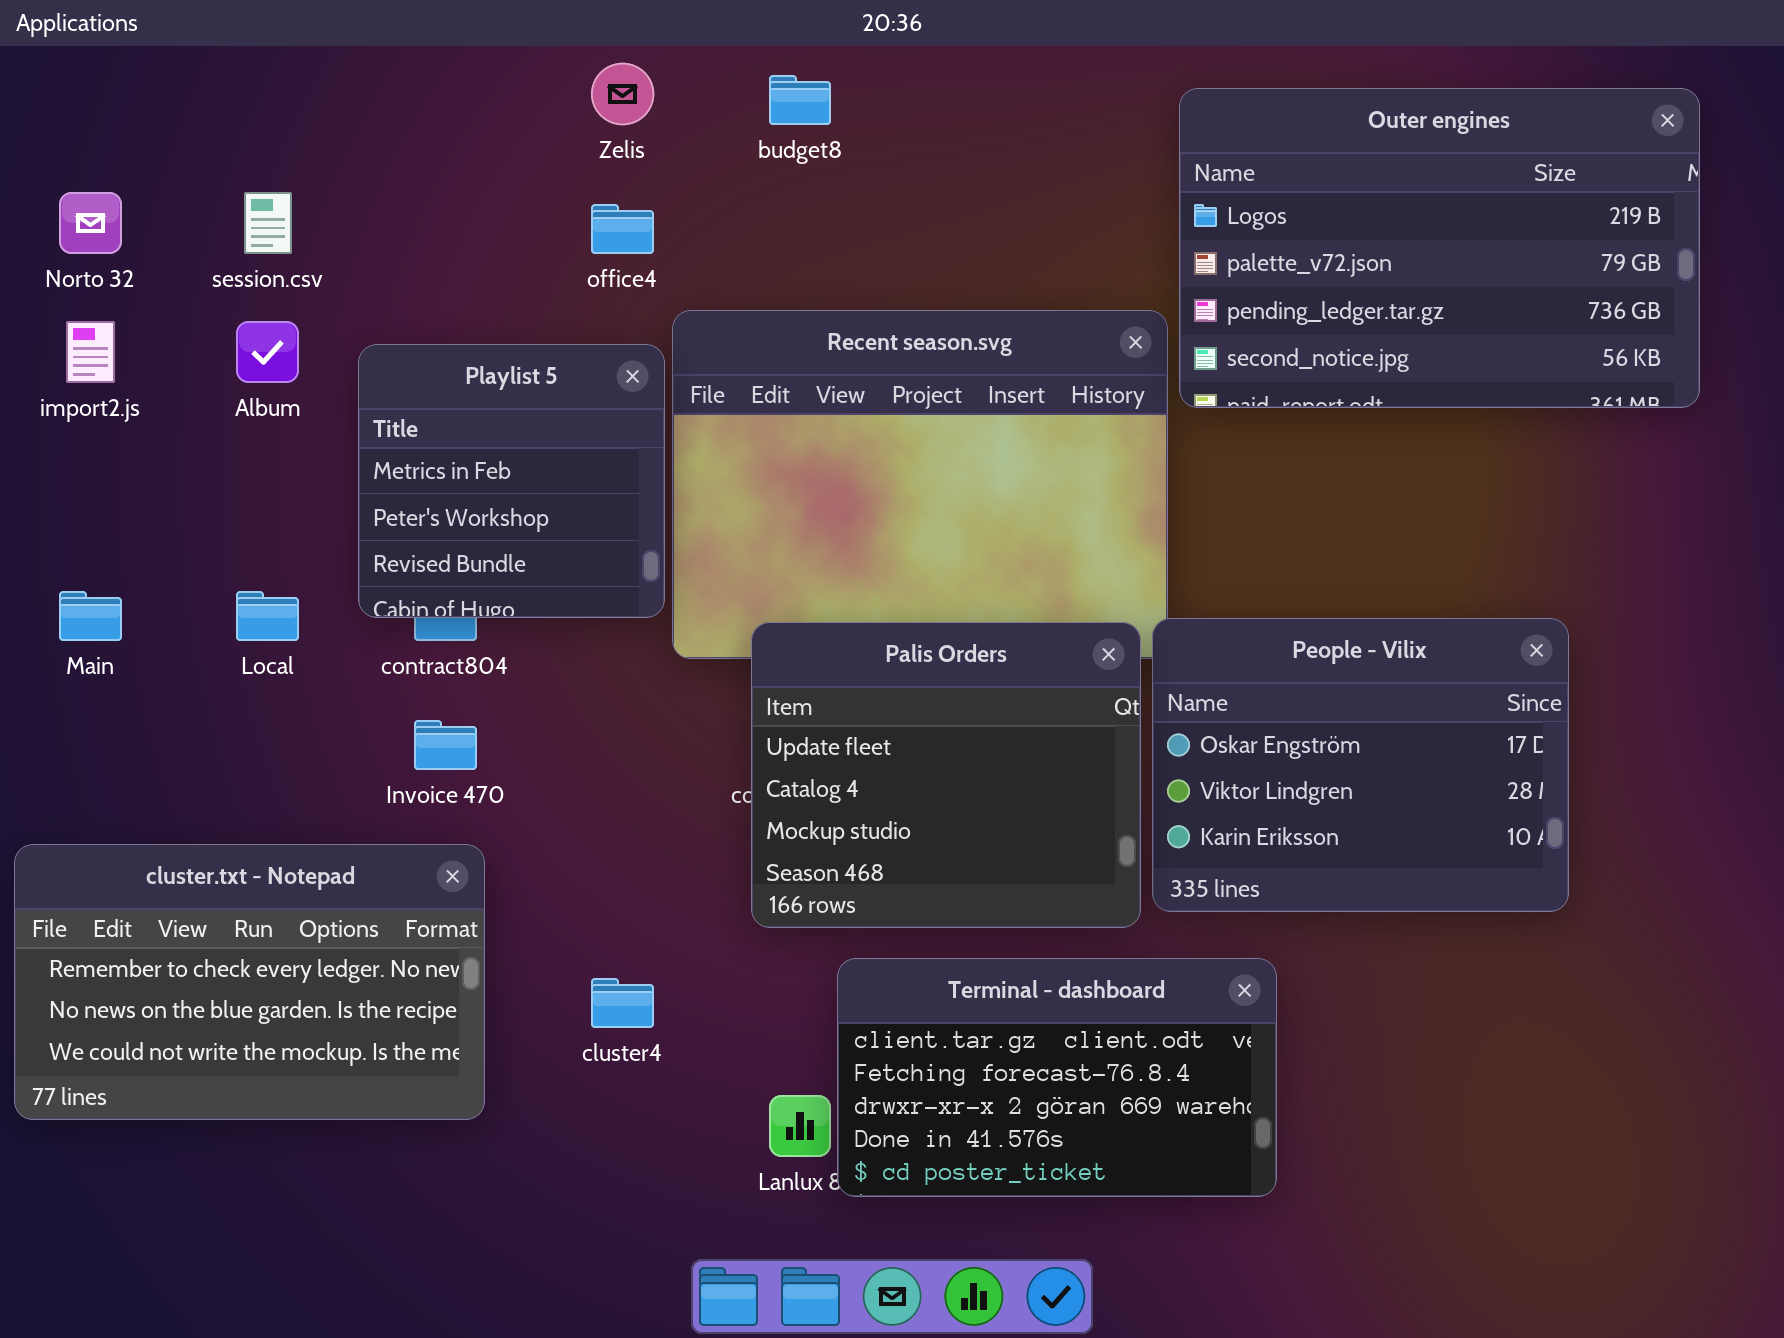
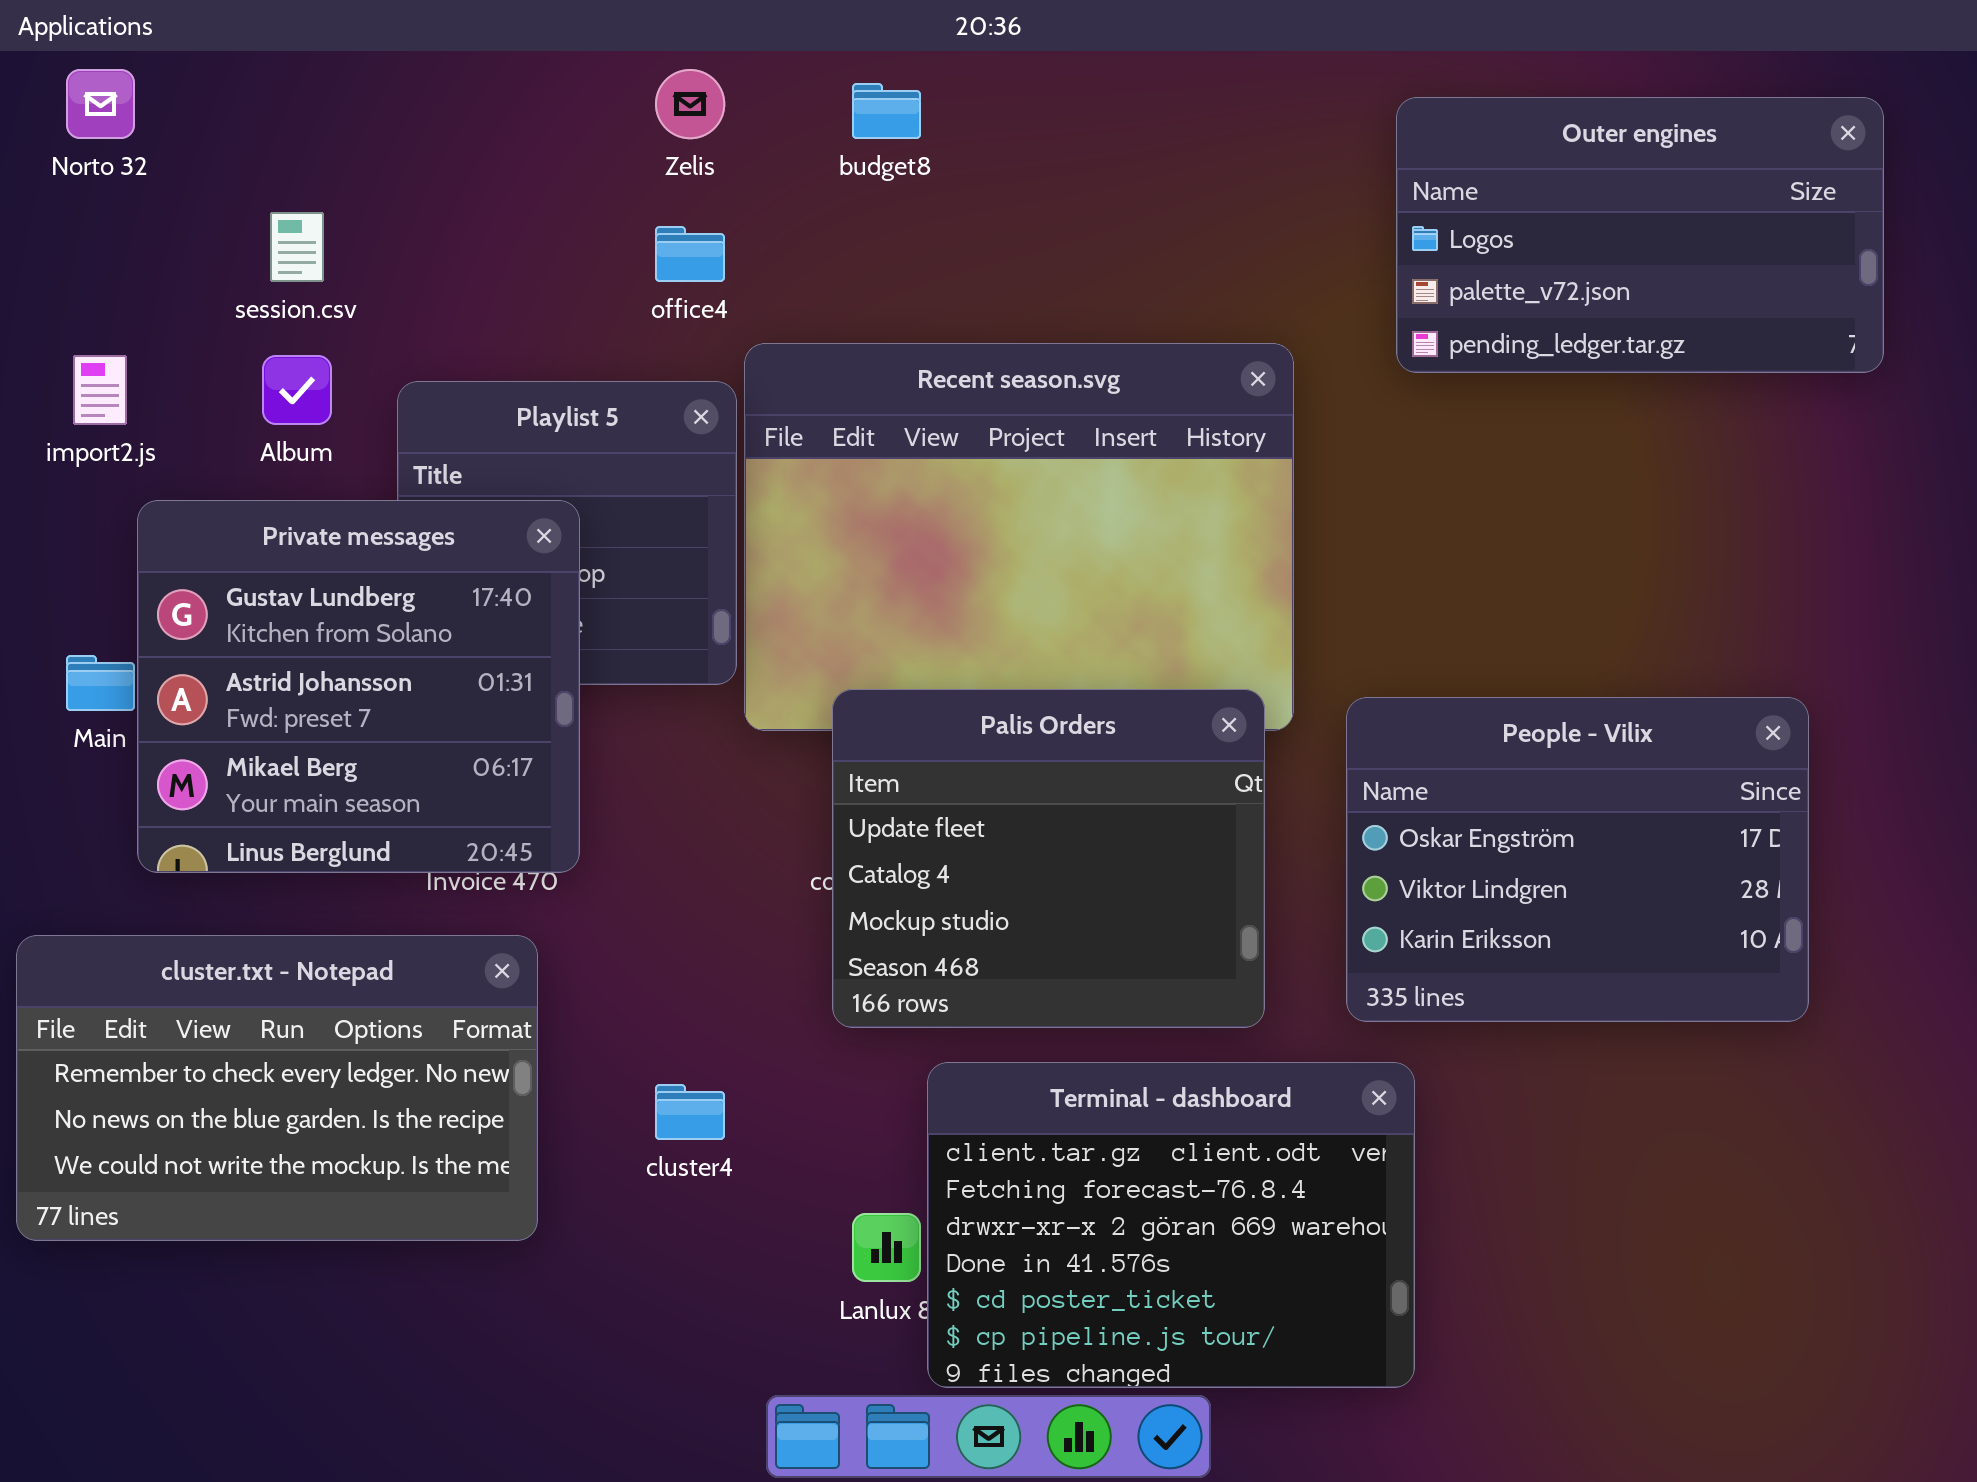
Outer engines: [1179,88,1700,408] -> [1396,97,1884,373], resized
Norto 32: [59,192,122,254] -> [66,69,135,139], moved
Private messages: none -> [137,500,580,873], opened
People - Vilix: [1152,618,1569,912] -> [1346,697,1809,1022], moved
Terminal - dashboard: [837,958,1277,1197] -> [927,1062,1415,1388], resized

